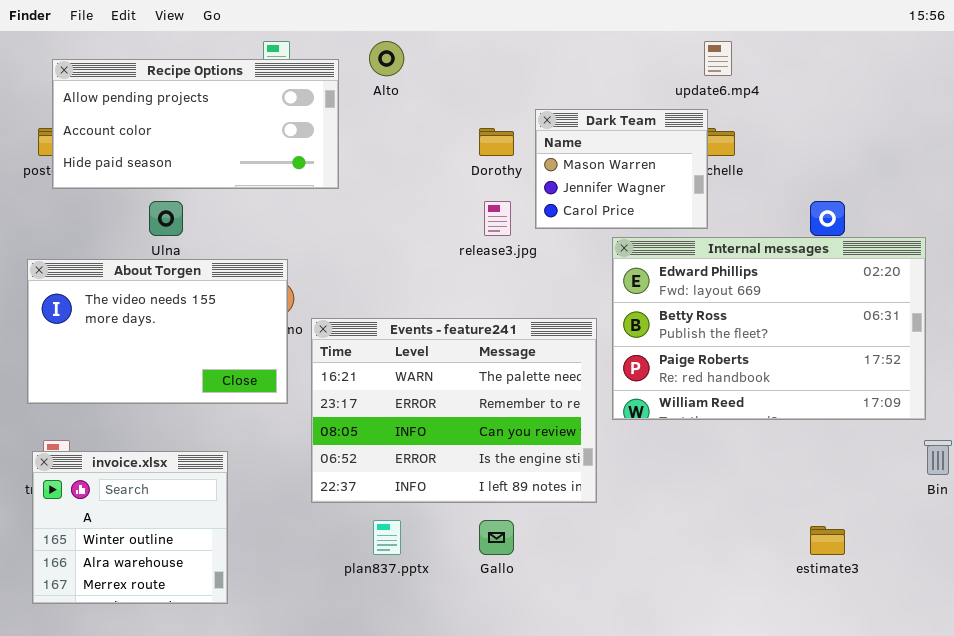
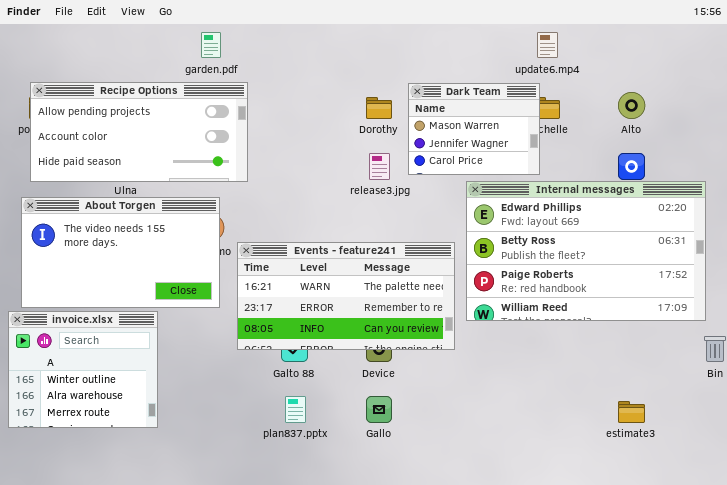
Alto: [369,41,404,76] -> [618,92,645,119], moved
Recipe Options: [52,59,339,189] -> [30,82,248,182], moved
Events - feature241: [311,318,597,503] -> [237,242,455,350], resized
invoice.xlsx: [32,451,228,604] -> [8,311,158,428], moved

